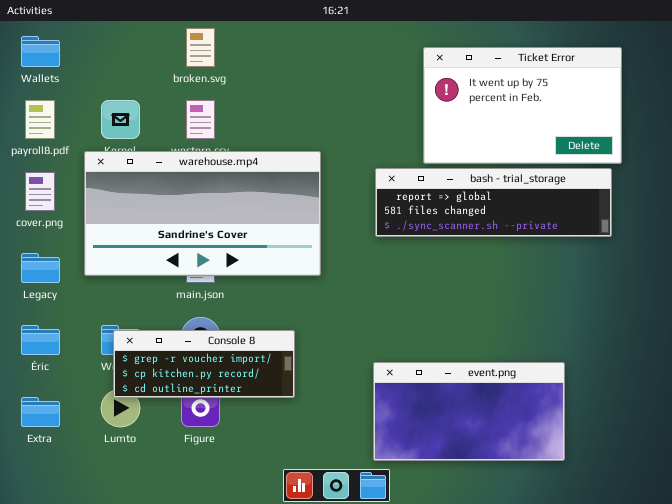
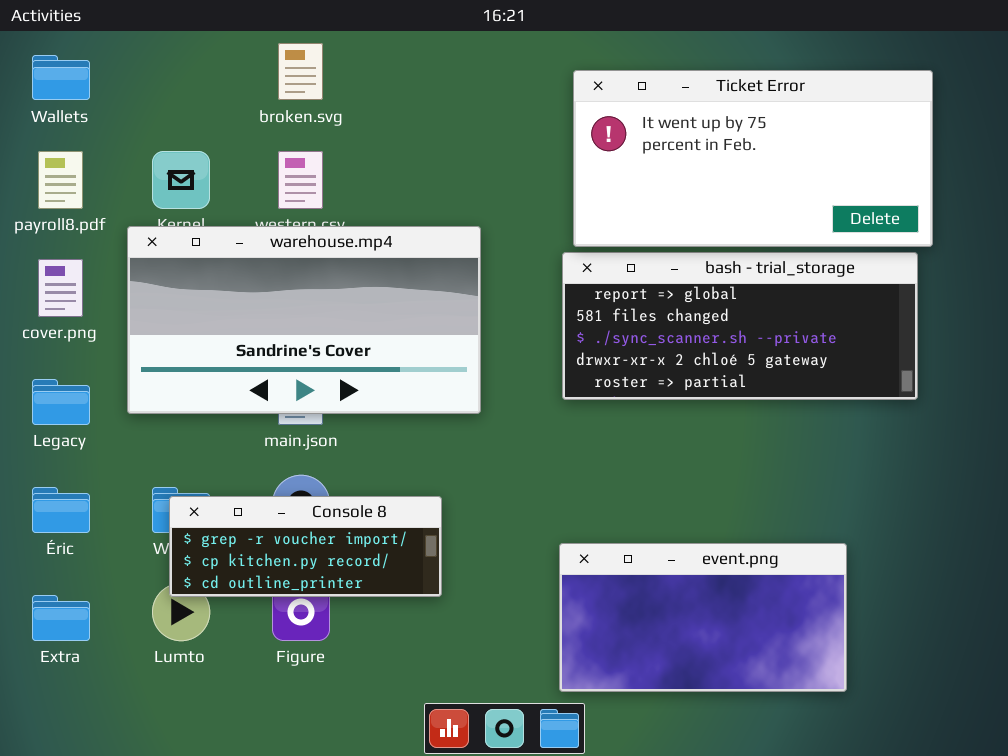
Ticket Error: [423,47,622,164] -> [573,70,933,247], resized
bash - trial_storage: [375,168,612,237] -> [562,252,918,400], resized

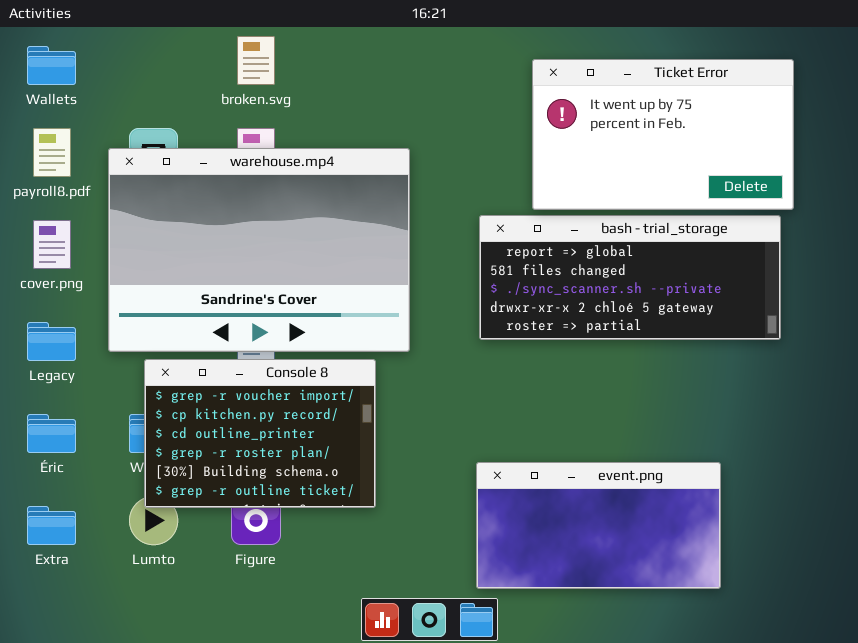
Ticket Error: [573,70,933,247] -> [532,59,794,210], resized
warehouse.mp4: [127,226,481,414] -> [108,148,410,352], resized
Console 8: [169,496,442,597] -> [144,359,376,508], resized

